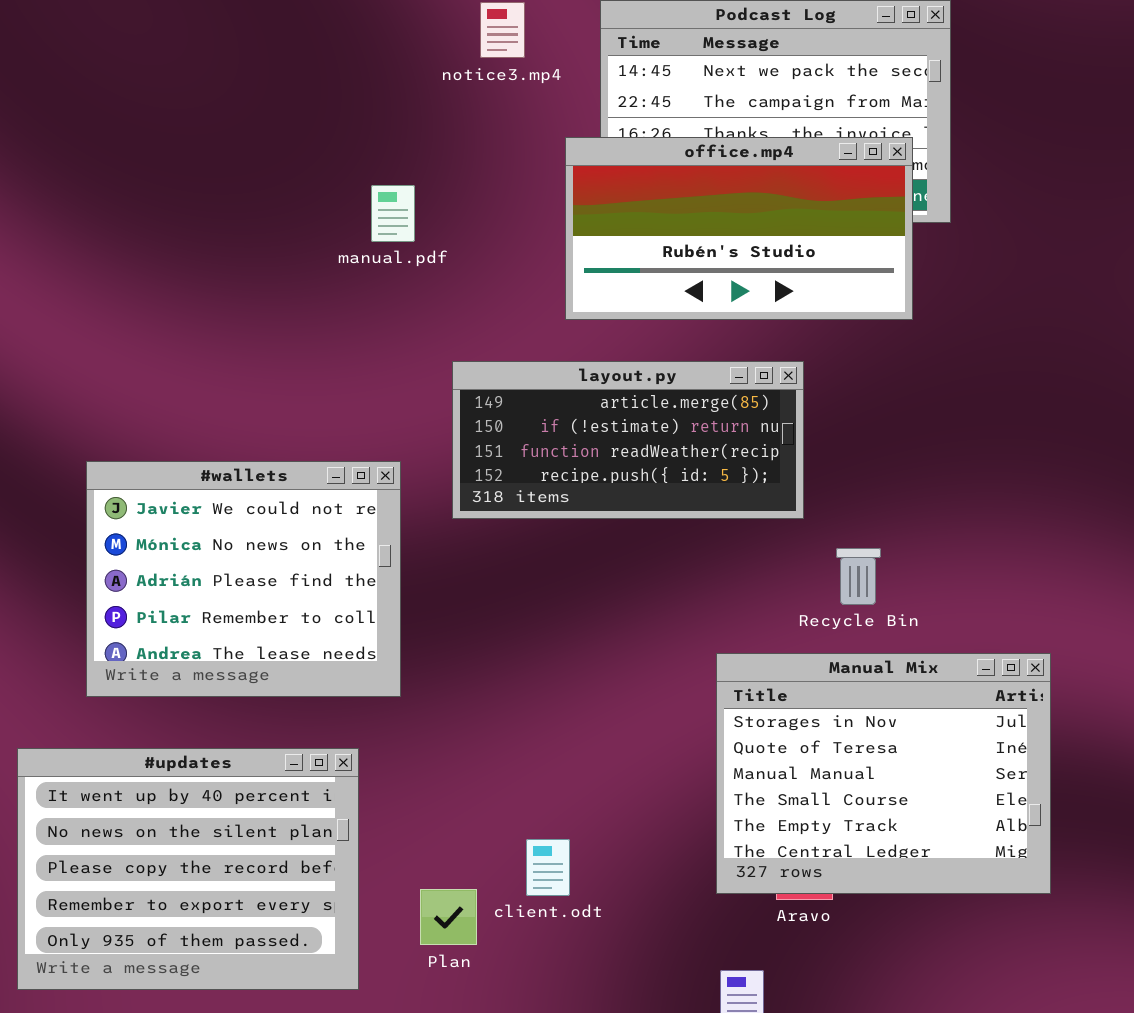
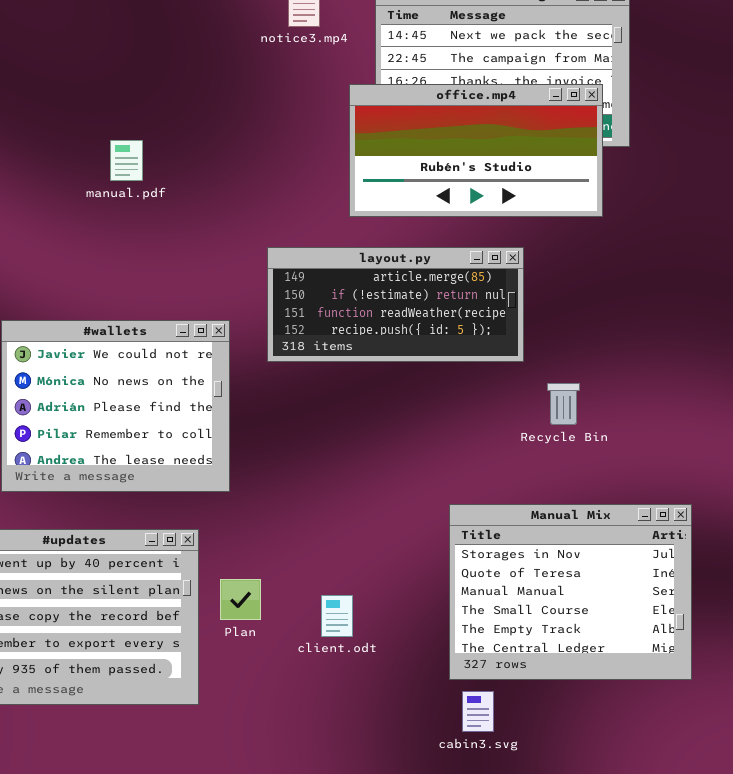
manual.pdf: [371,185,415,242] -> [110,140,143,181], moved
Manual Mix: [716,653,1051,894] -> [449,504,692,680], moved
Plan: [420,889,477,945] -> [220,579,261,620], moved

